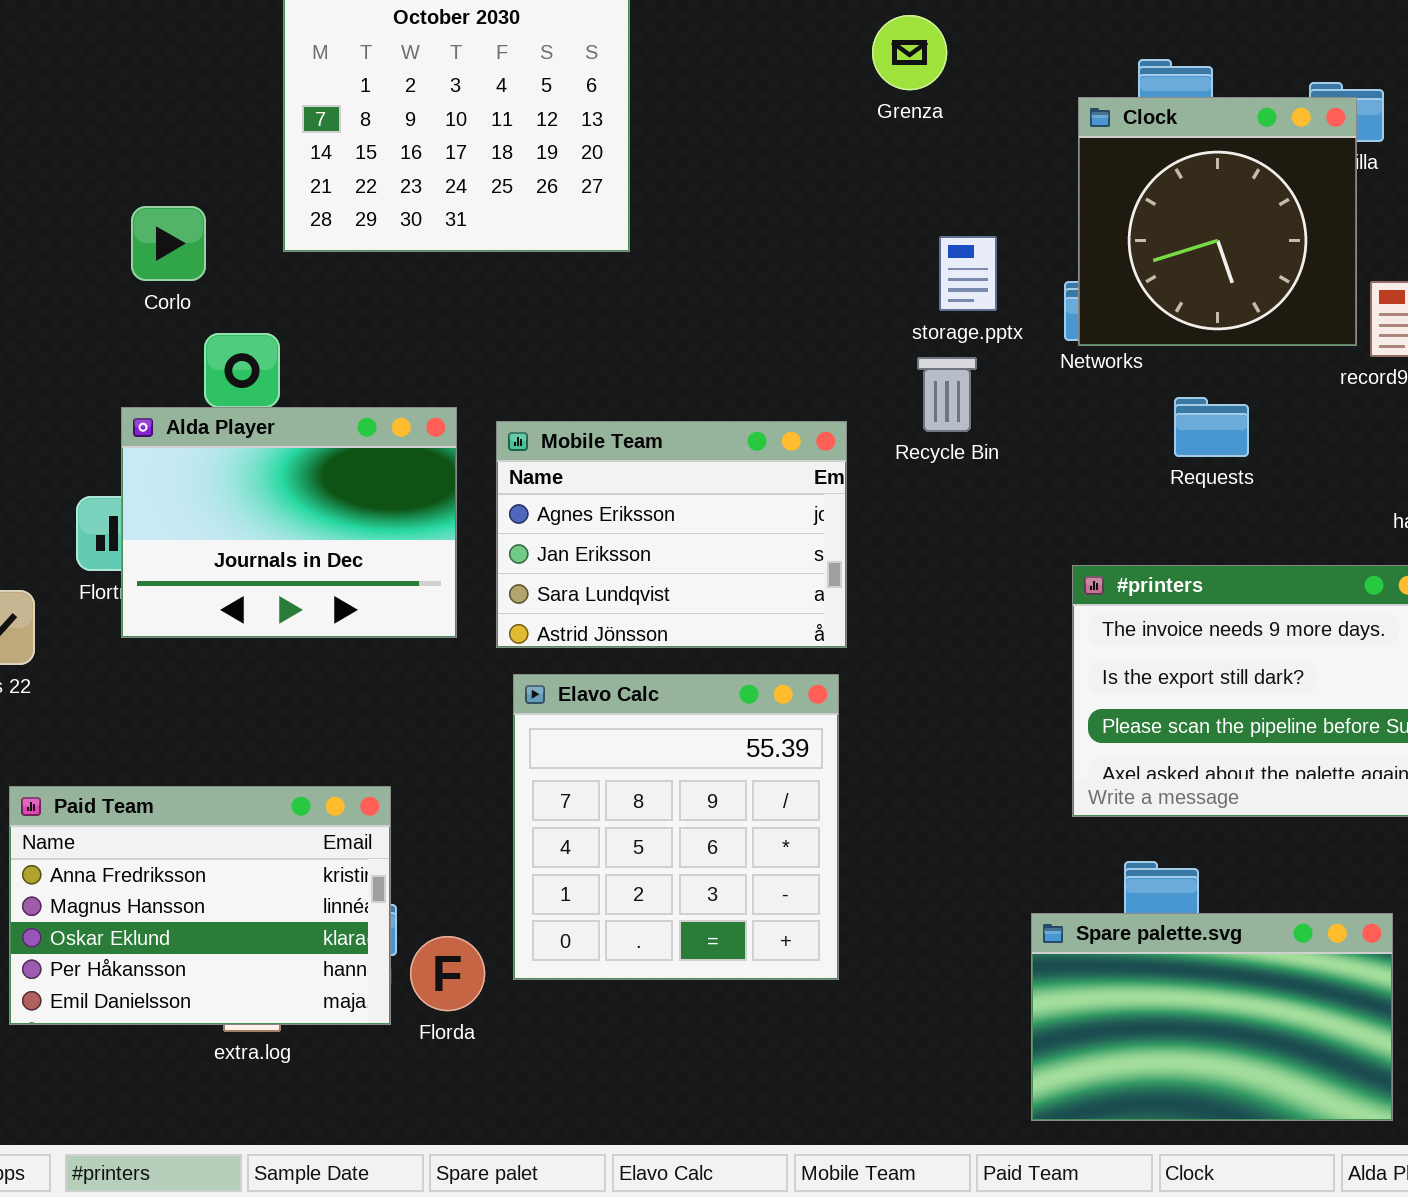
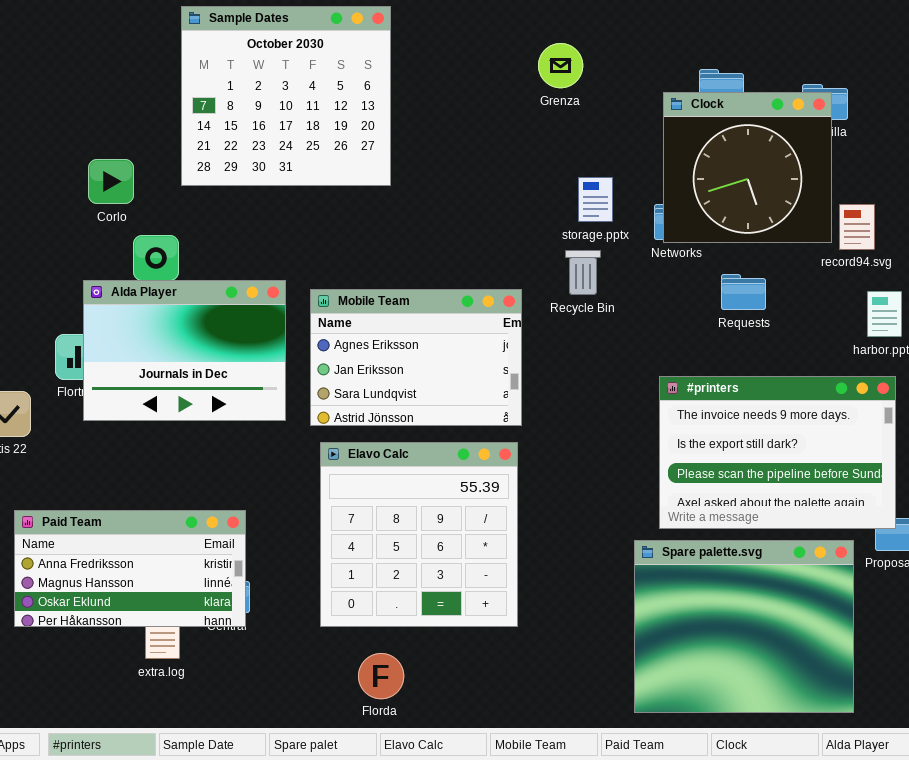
Paid Team: [9,786,391,1025] -> [14,510,246,627], resized
Spare palette.svg: [1031,913,1393,1121] -> [634,540,854,713], resized
Florda: [410,936,485,1011] -> [358,653,404,699], moved

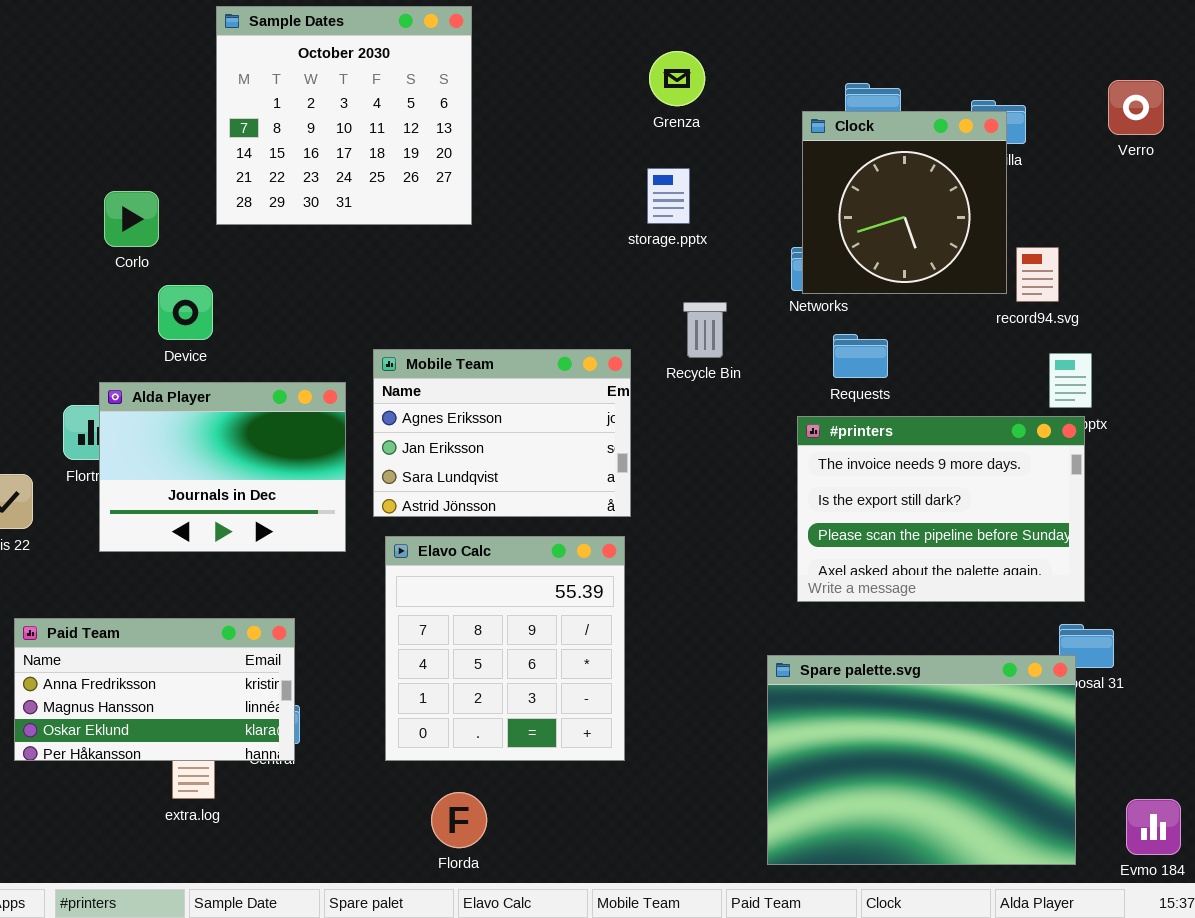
storage.pptx: [578,177,613,222] -> [647,168,690,224], moved
Requests: [721,274,766,310] -> [833,334,888,378], moved
Alda Player: [83,280,286,421] -> [99,382,346,552], moved
#printers: [659,376,896,529] -> [797,416,1085,602], moved
Spare palette.svg: [634,540,854,713] -> [767,655,1076,865], resized

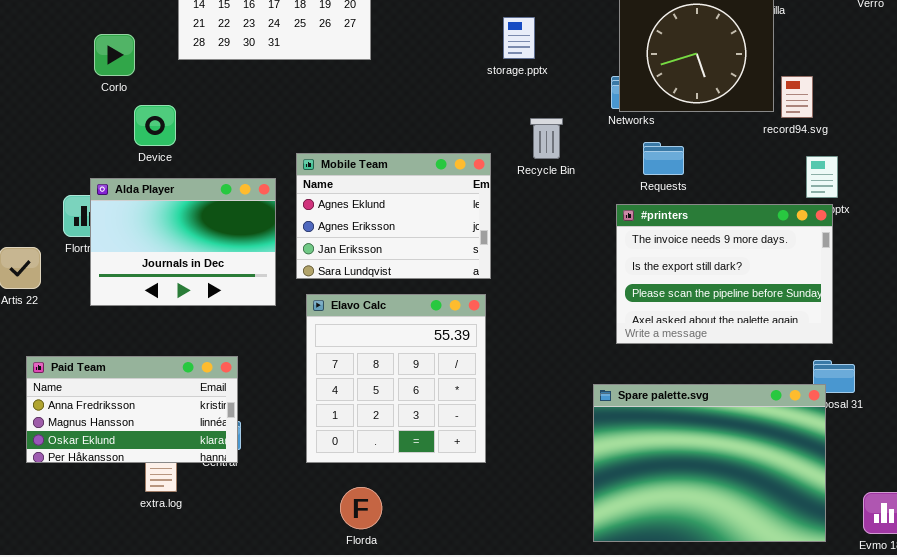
Mobile Team: [373,349,631,517] -> [296,153,491,279], scrolled up 1 row

